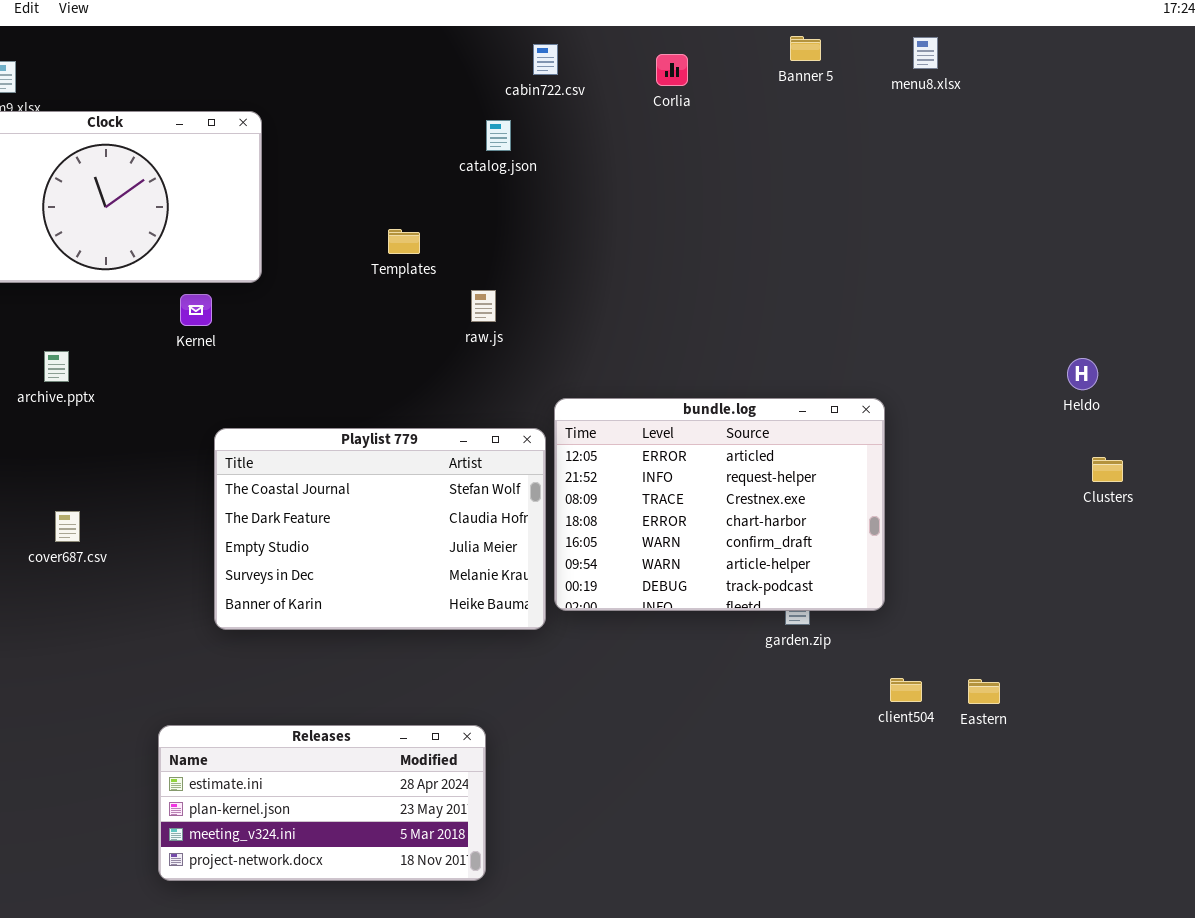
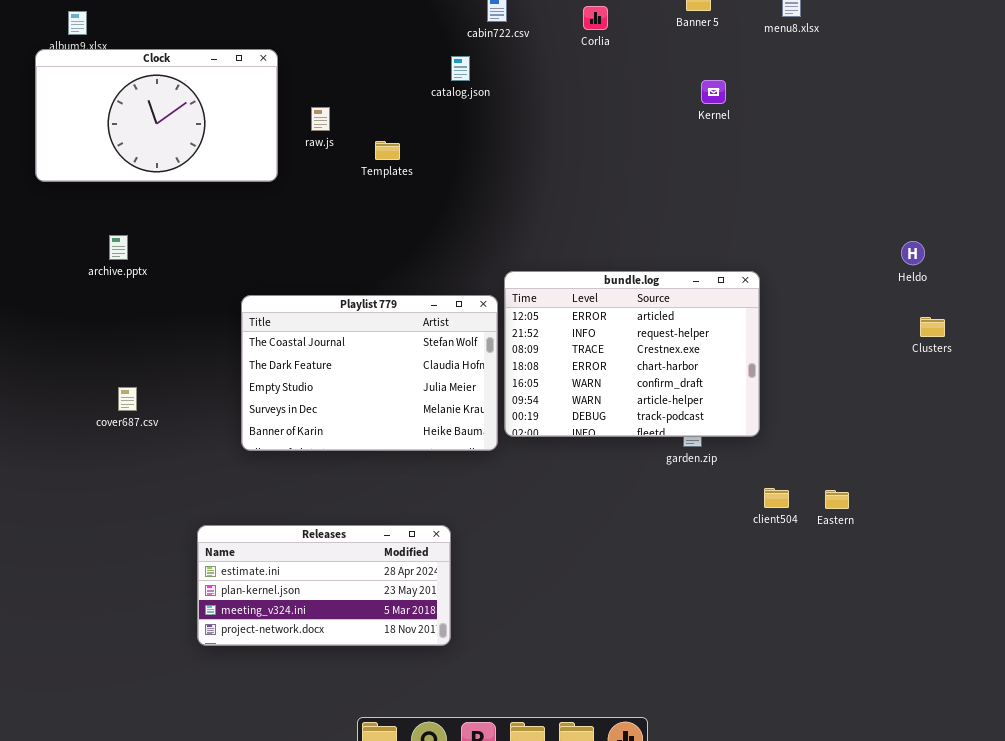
raw.js: [471,290,496,322] -> [311,107,330,131], moved
Kernel: [180,294,212,326] -> [701,80,726,104], moved
cover687.csv: [55,511,80,542] -> [118,387,137,411], moved

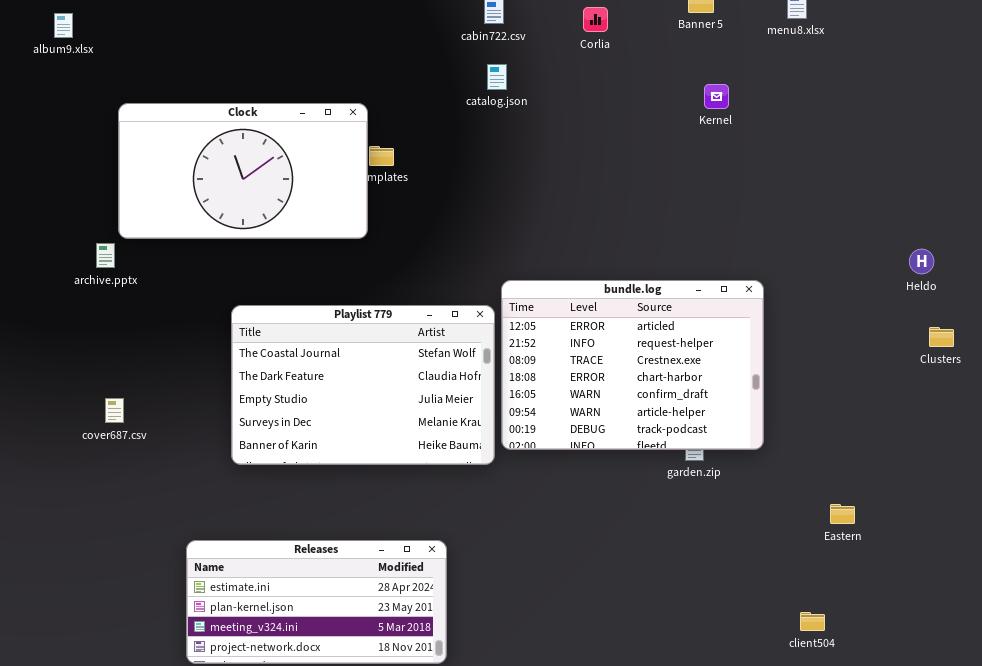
Clock: [35,49,278,182] -> [118,103,368,239], moved
catalog.json: [451,56,470,81] -> [487,64,507,90], moved
client504: [764,488,789,508] -> [800,612,825,631], moved

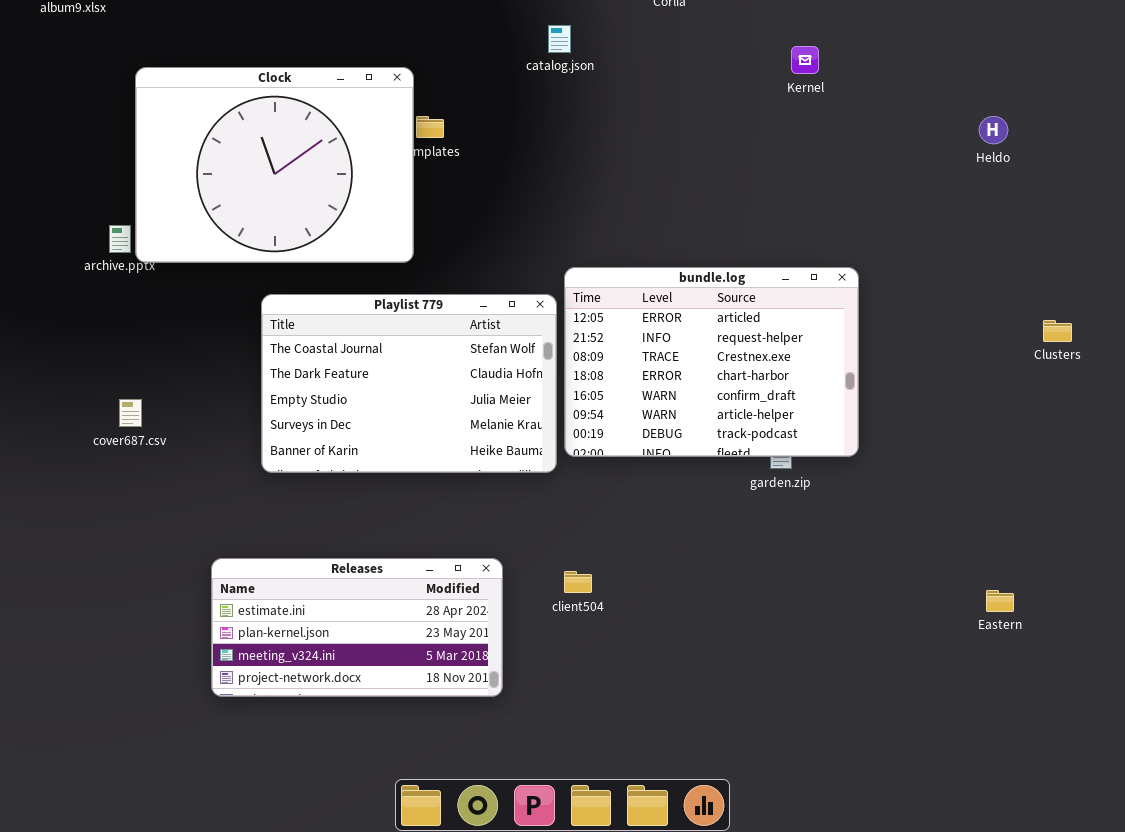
Clock: [118,103,368,239] -> [135,67,414,263], resized
Heldo: [909,249,934,274] -> [979,116,1008,144], moved
Eastern: [830,504,855,524] -> [986,590,1014,612], moved
client504: [800,612,825,631] -> [564,571,592,593], moved

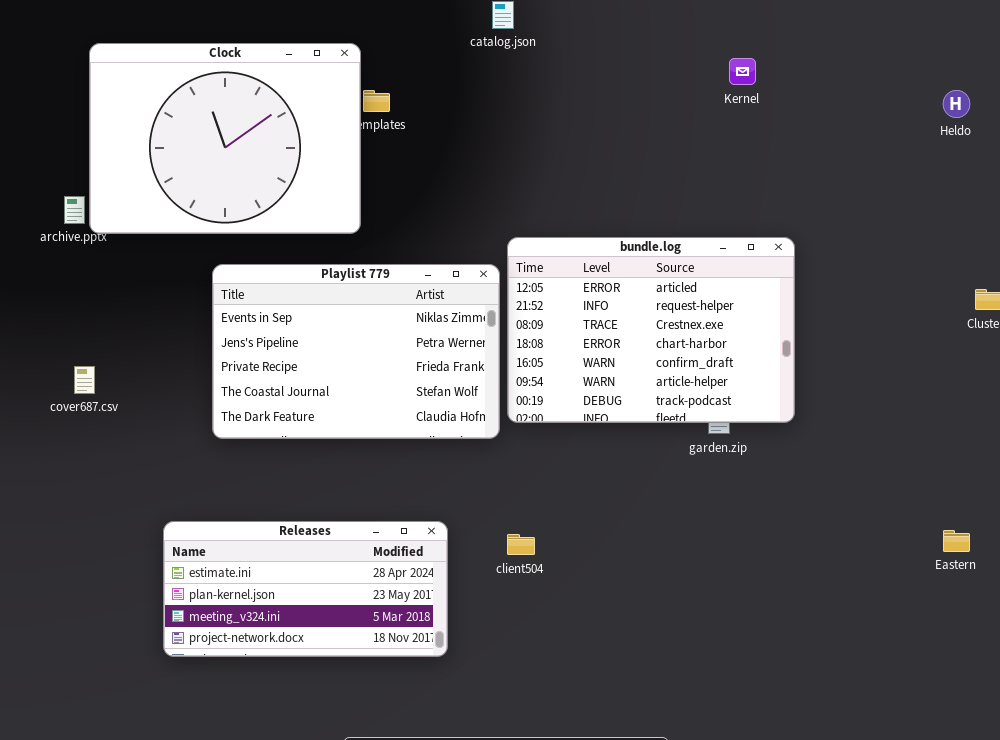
Kernel: [791,46,819,74] -> [729,58,756,85], moved
Heldo: [979,116,1008,144] -> [943,90,970,118], moved
Playlist 779: [261,294,557,473] -> [212,264,500,439], scrolled up 3 rows
Eastern: [986,590,1014,612] -> [943,530,970,552], moved

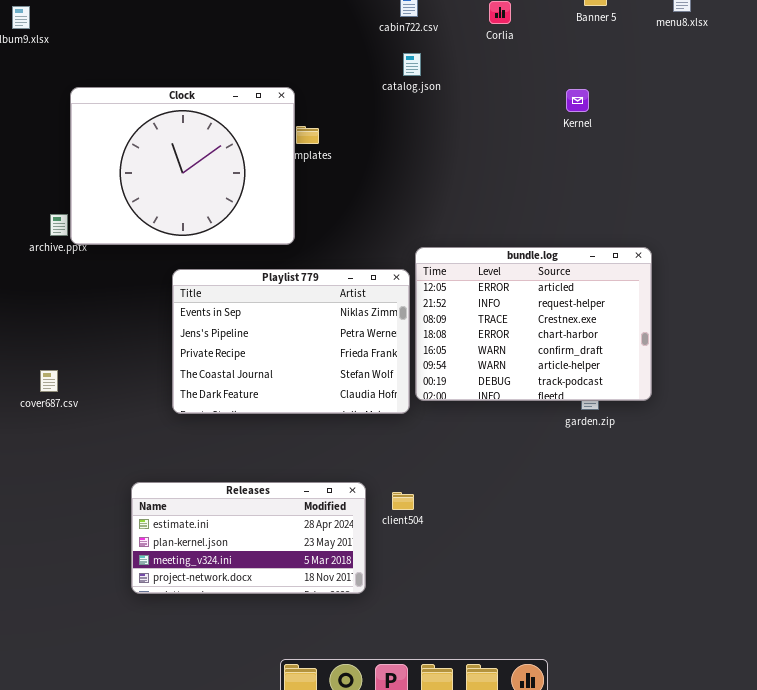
Kernel: [729,58,756,85] -> [566,89,589,112], moved
cover687.csv: [74,366,95,394] -> [40,370,58,392], moved
client504: [507,534,535,555] -> [392,492,414,510], moved

